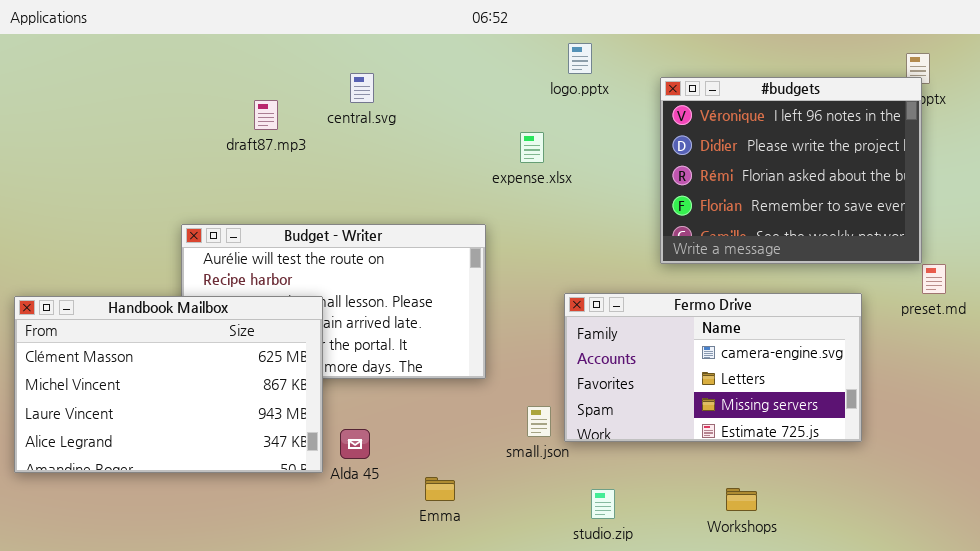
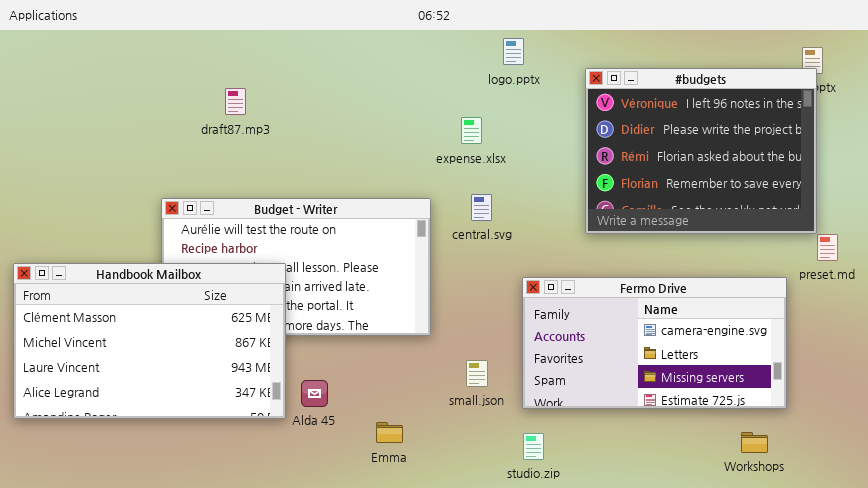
central.svg: [350,73,374,103] -> [471,194,492,221], moved
Fermo Drive: [564,293,862,442] -> [522,277,787,409], moved
Workshops: [726,488,757,511] -> [741,432,768,453], moved

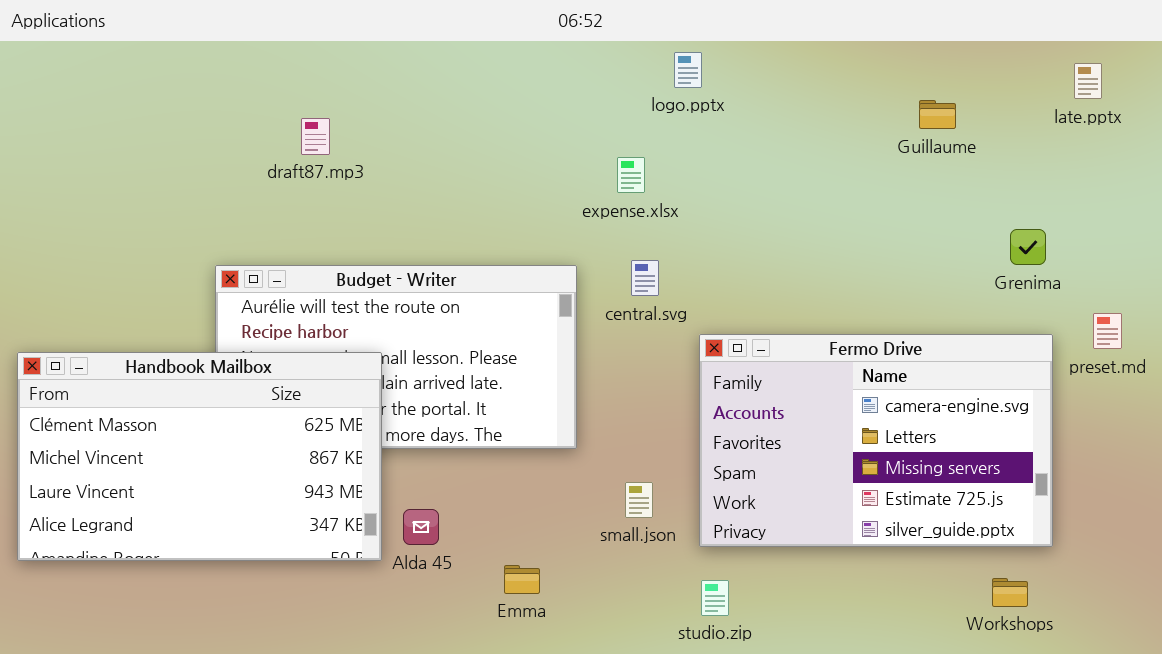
#budgets: [585,68,817,234] -> none, closed
Fermo Drive: [522,277,787,409] -> [699,334,1053,547], resized

